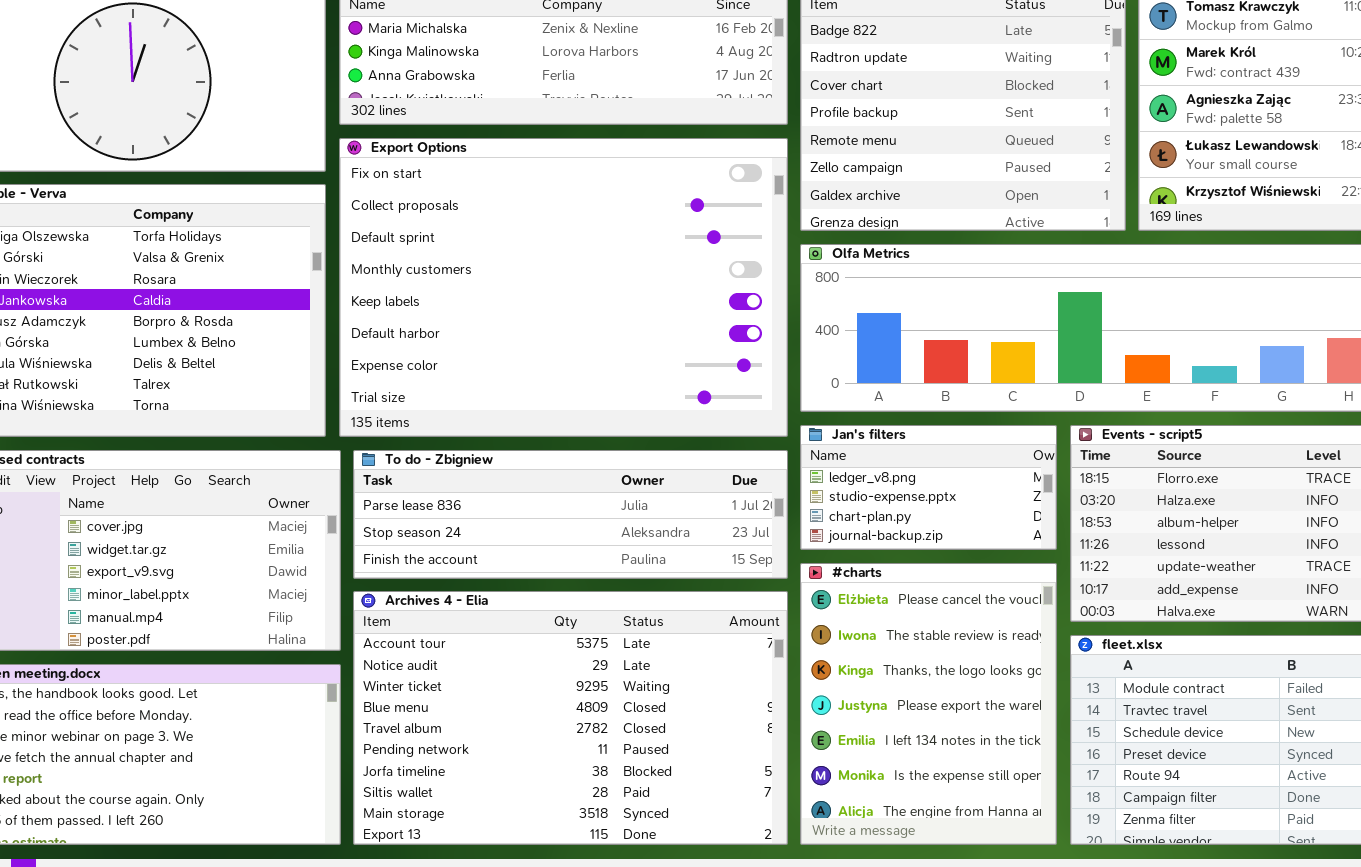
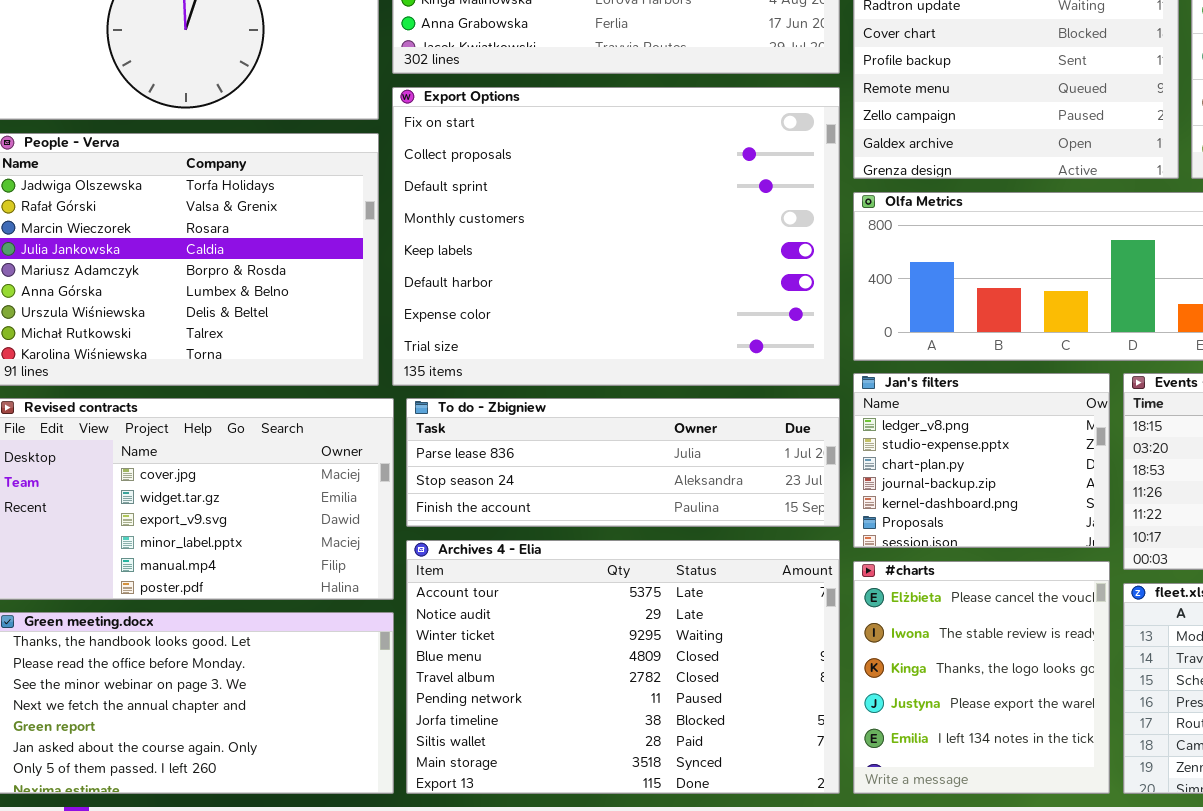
Jan's filters: [800,425,1057,550] -> [853,373,1110,548], resized
#charts: [800,563,1057,845] -> [853,561,1110,794], resized

